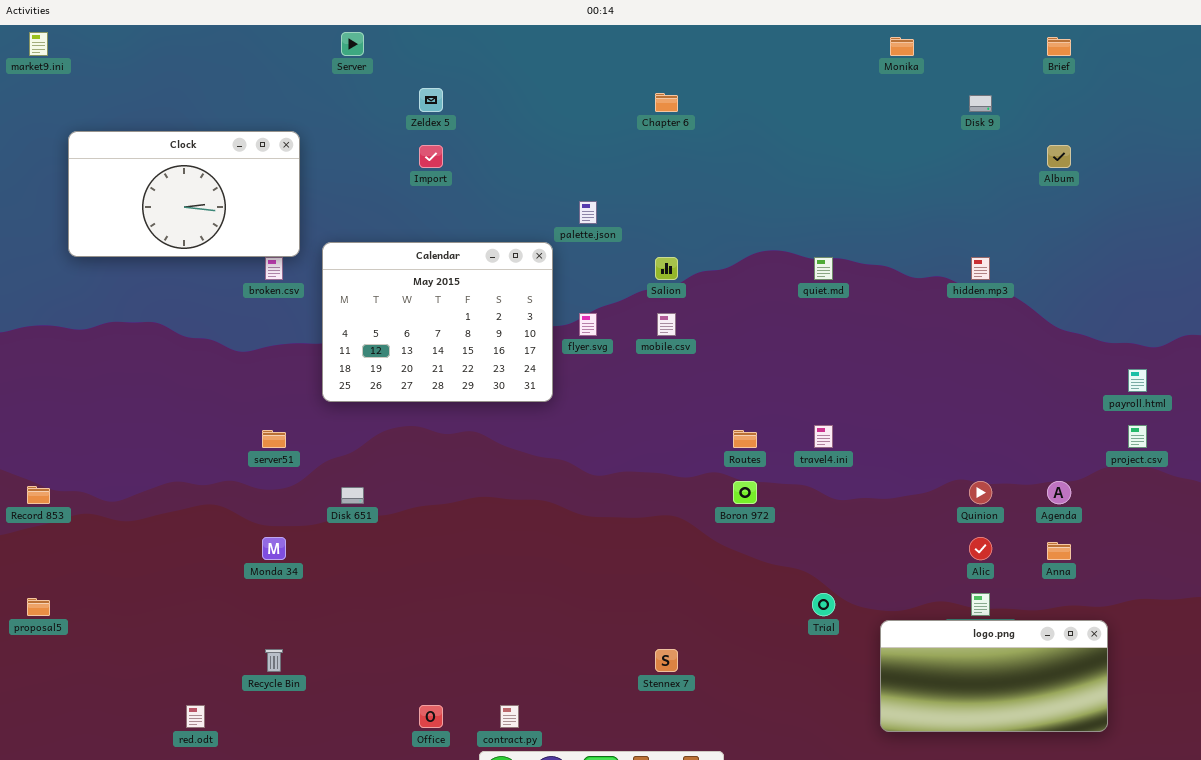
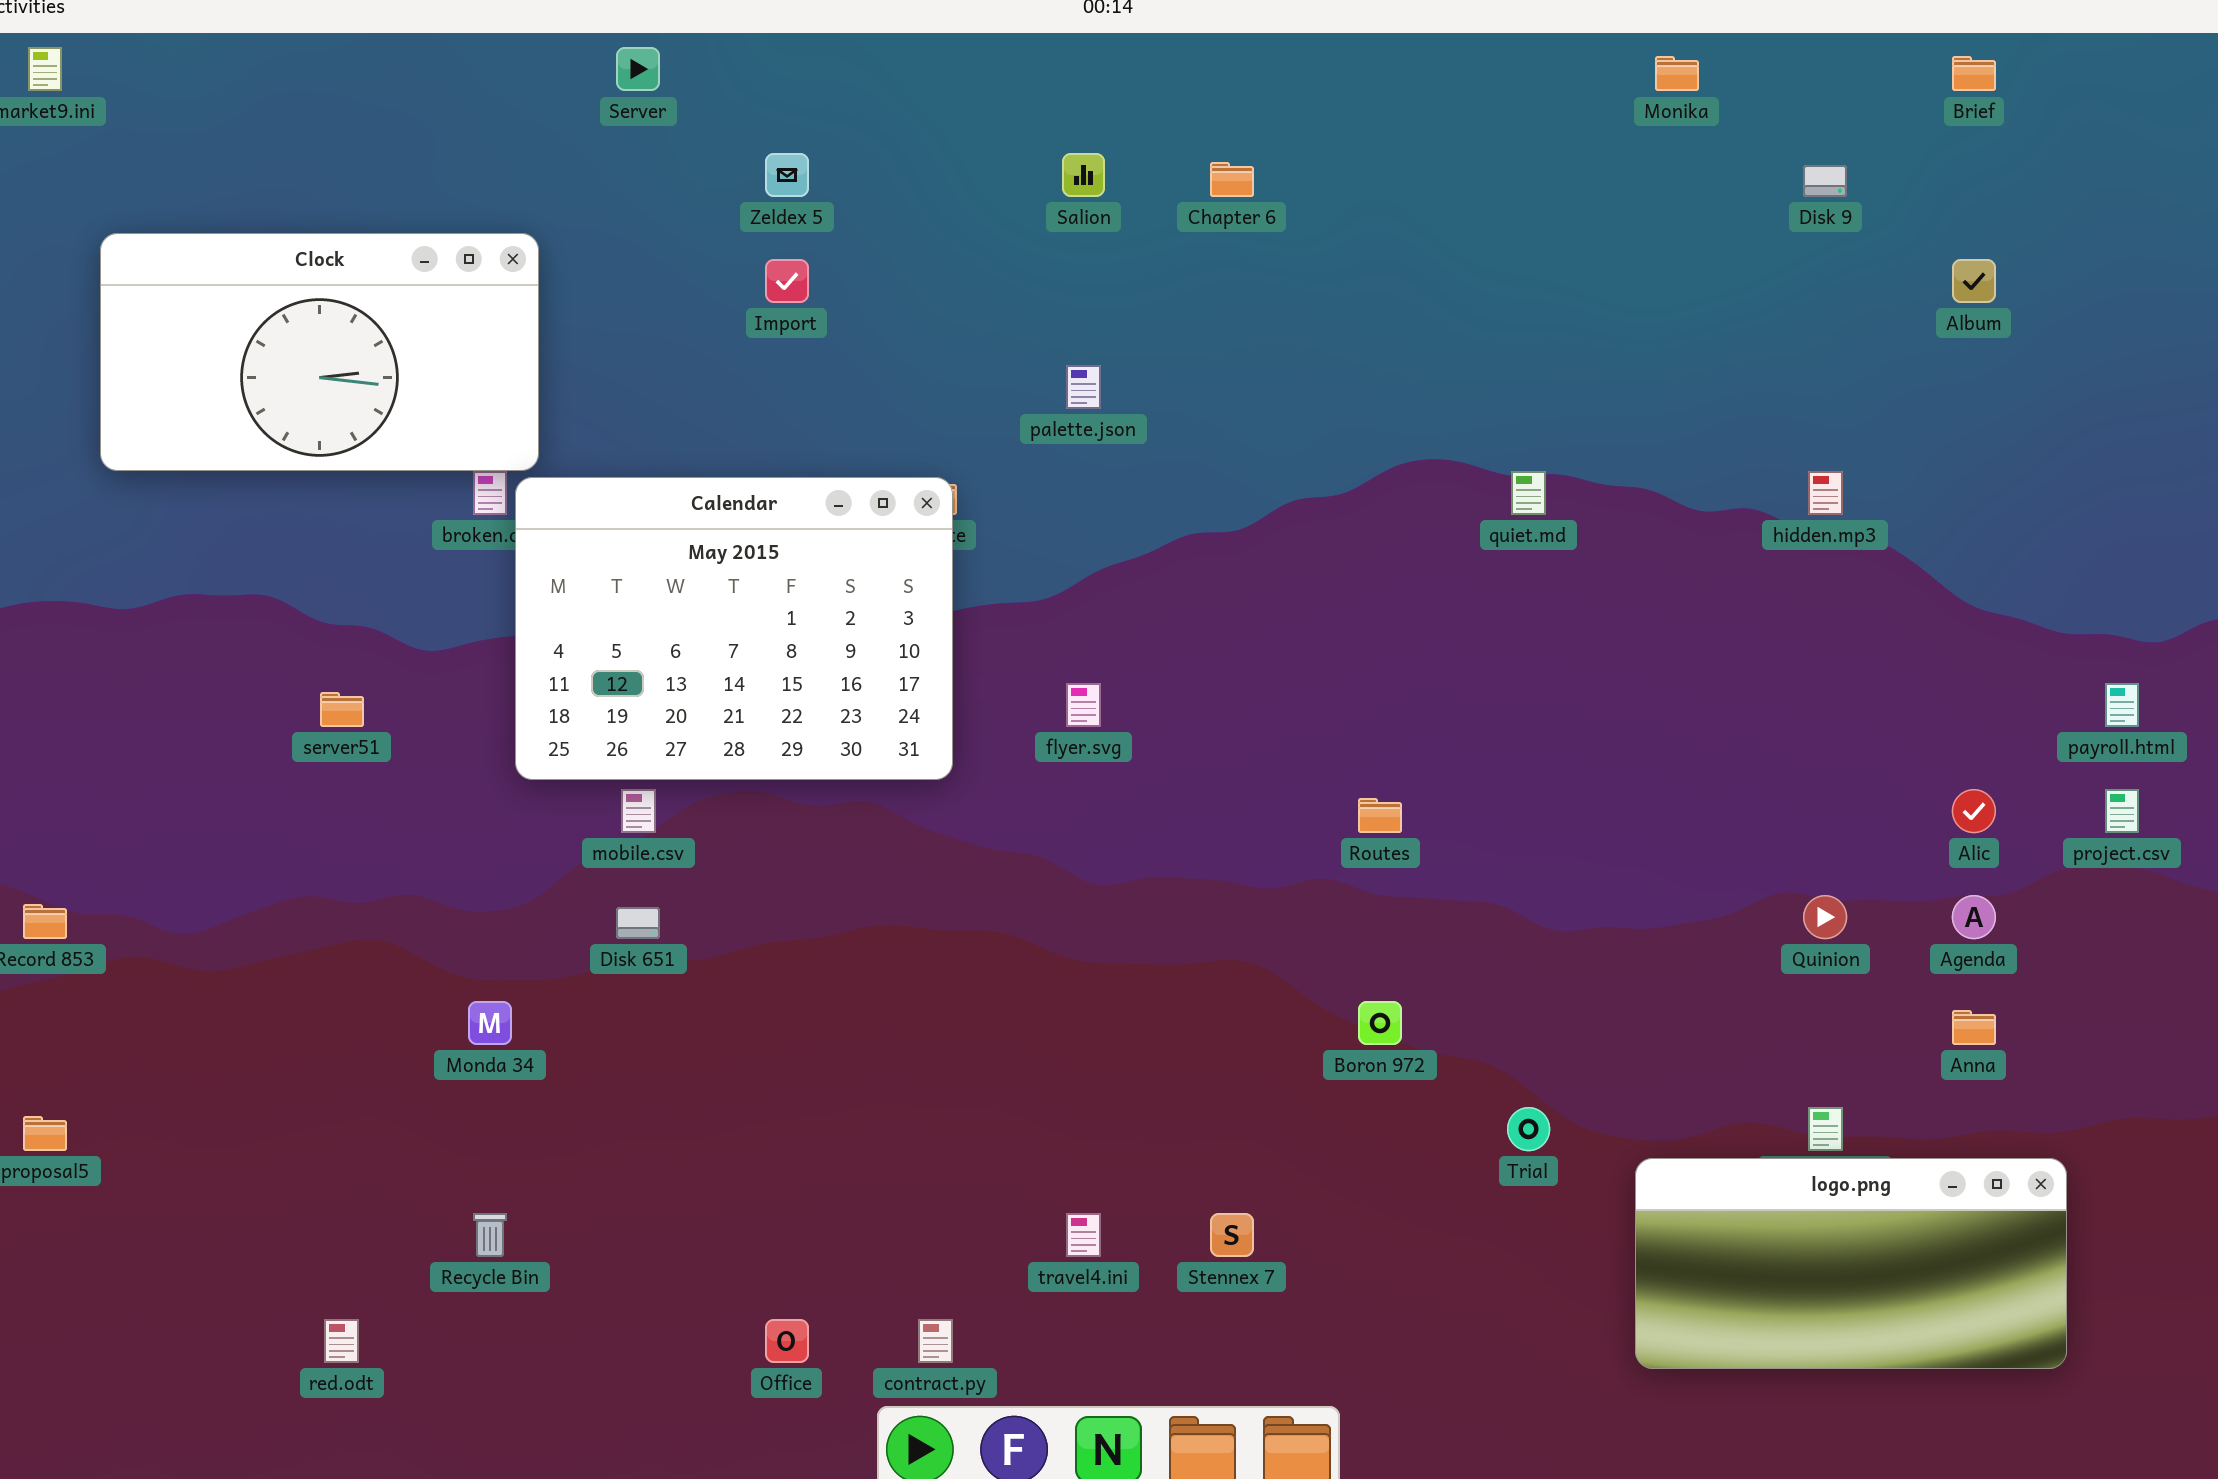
Calendar: [322,242,553,402] -> [515,477,953,780], moved
Salion: [655,257,678,280] -> [1062,153,1105,197], moved
flyer.svg: [579,313,597,336] -> [1066,683,1101,727], moved
mobile.csv: [657,313,676,336] -> [621,789,656,833], moved
travel4.ini: [814,425,833,448] -> [1066,1213,1101,1257], moved
server51: [262,430,286,448] -> [320,692,364,727], moved
Boron 972: [733,481,757,504] -> [1358,1001,1402,1045], moved
Alic: [969,537,992,560] -> [1952,789,1996,833], moved

